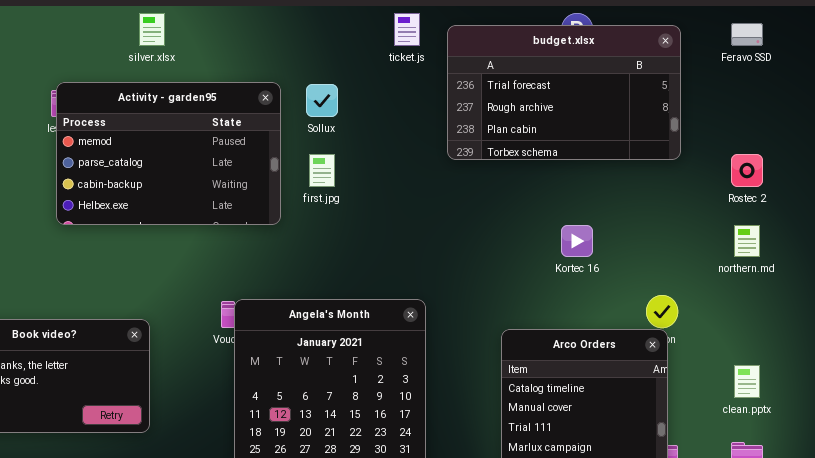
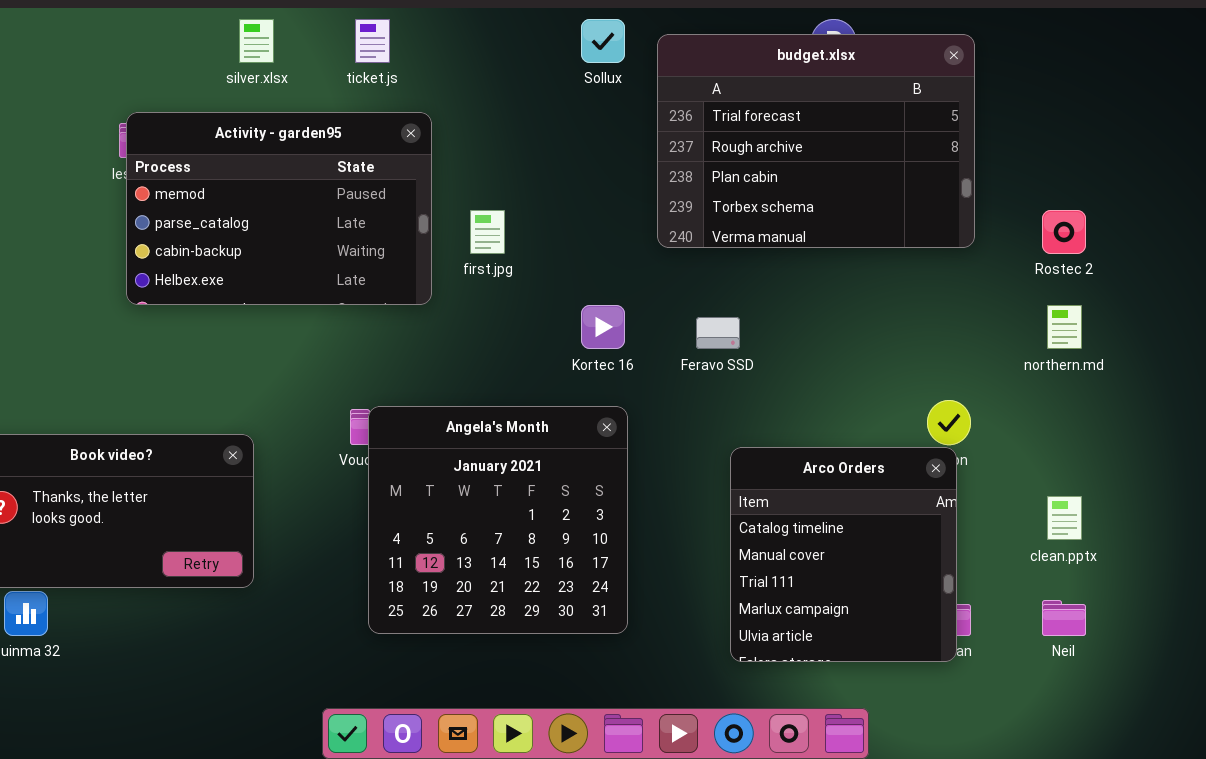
ticket.js: [394,13,420,46] -> [355,19,390,63], moved
Feravo SSD: [731,23,763,46] -> [696,317,740,349], moved
budget.xlsx: [447,25,681,160] -> [657,34,975,248], resized
Sollux: [306,84,338,117] -> [581,19,625,63], moved
Kortec 16: [561,225,593,257] -> [581,305,625,349], moved

